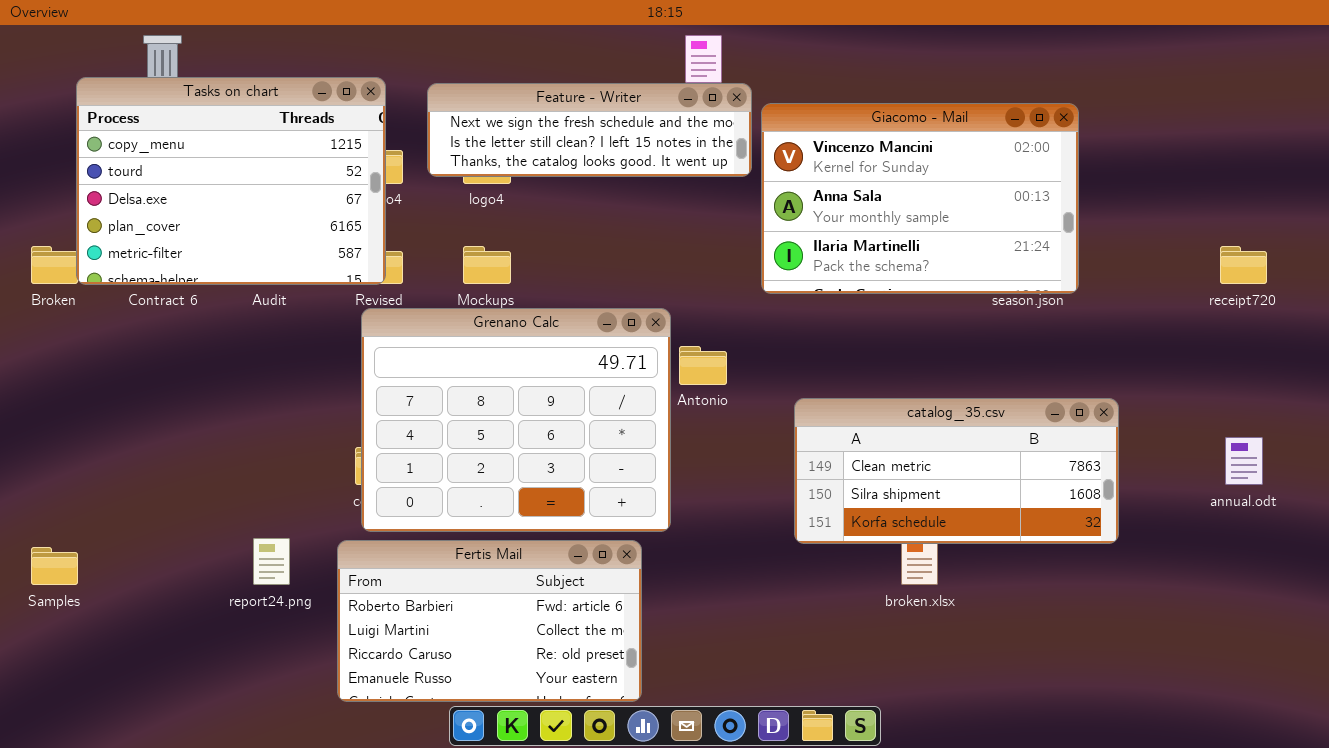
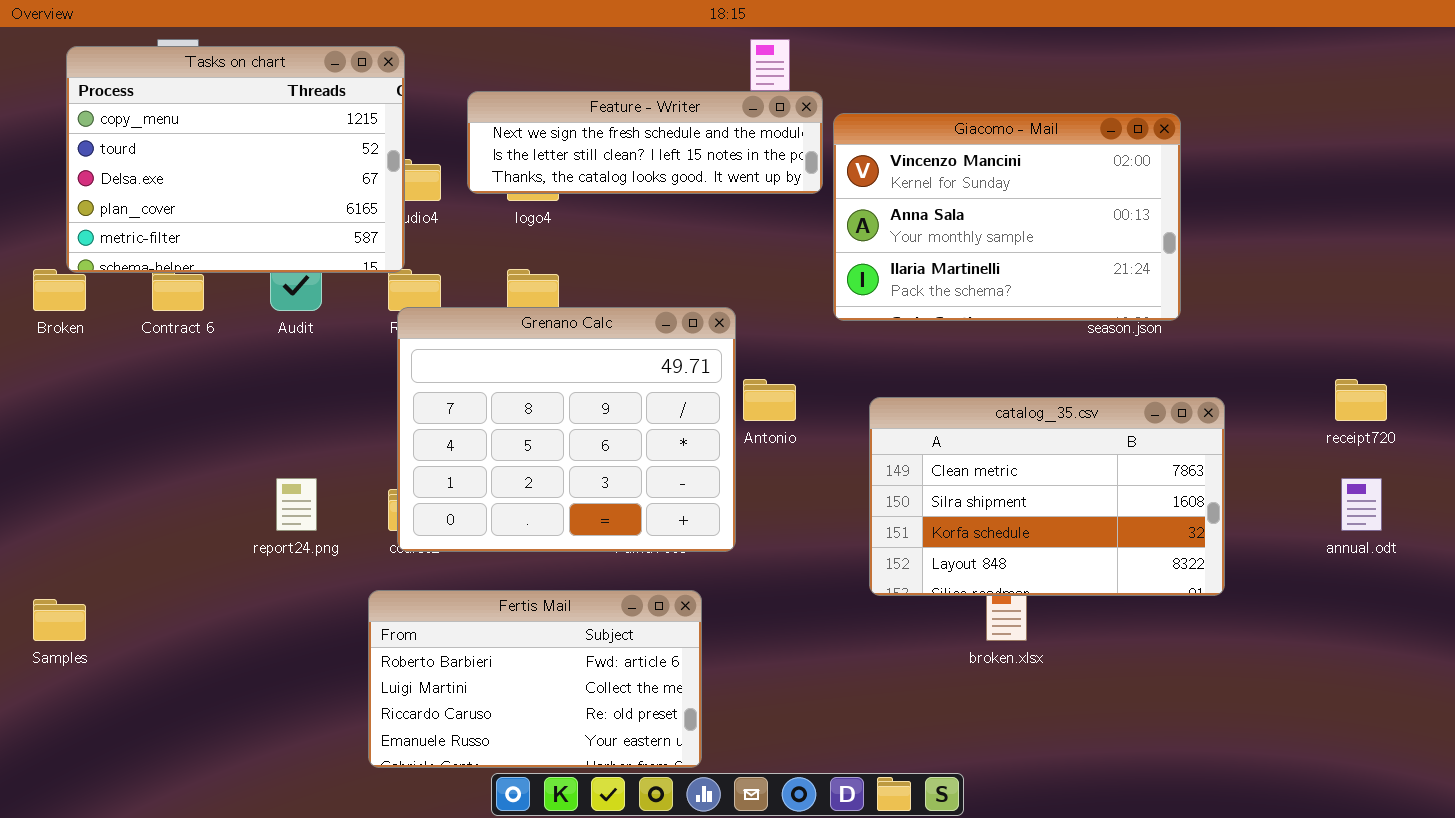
Tasks on chart: [76,77,386,285] -> [66,46,405,273], moved
receipt720: [1220,246,1267,284] -> [1335,379,1387,421], moved
Grenano Calc: [361,308,671,532] -> [397,307,736,552], moved
catalog_35.csv: [794,398,1119,544] -> [869,397,1225,596], resized
report24.png: [253,538,290,585] -> [276,478,317,531], moved

